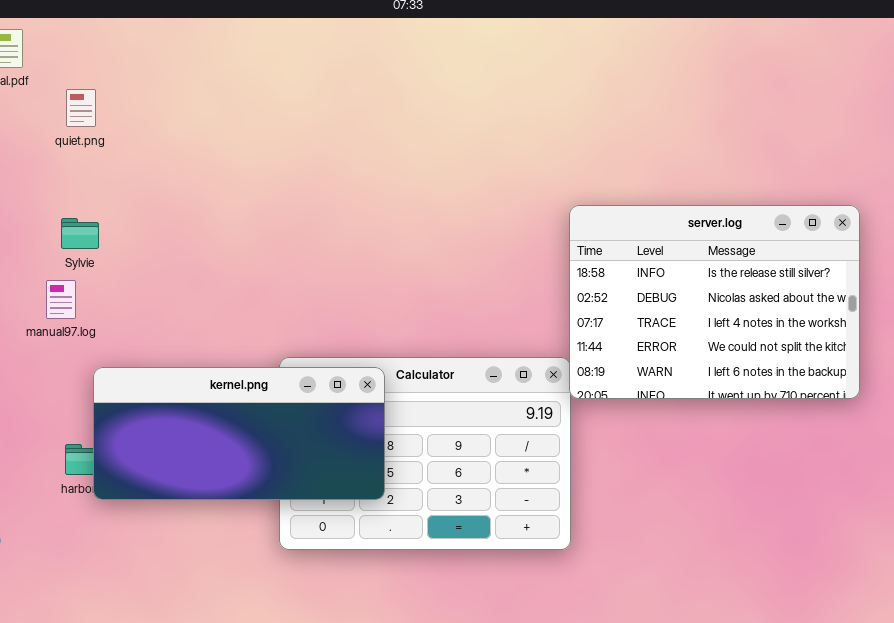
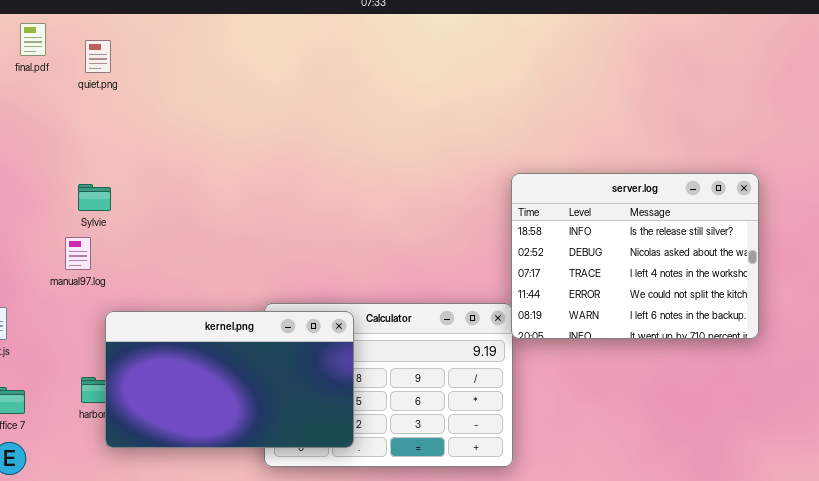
quiet.png: [66,89,96,127] -> [85,40,111,73], moved
kernel.png: [93,367,385,500] -> [105,311,354,448], resized

